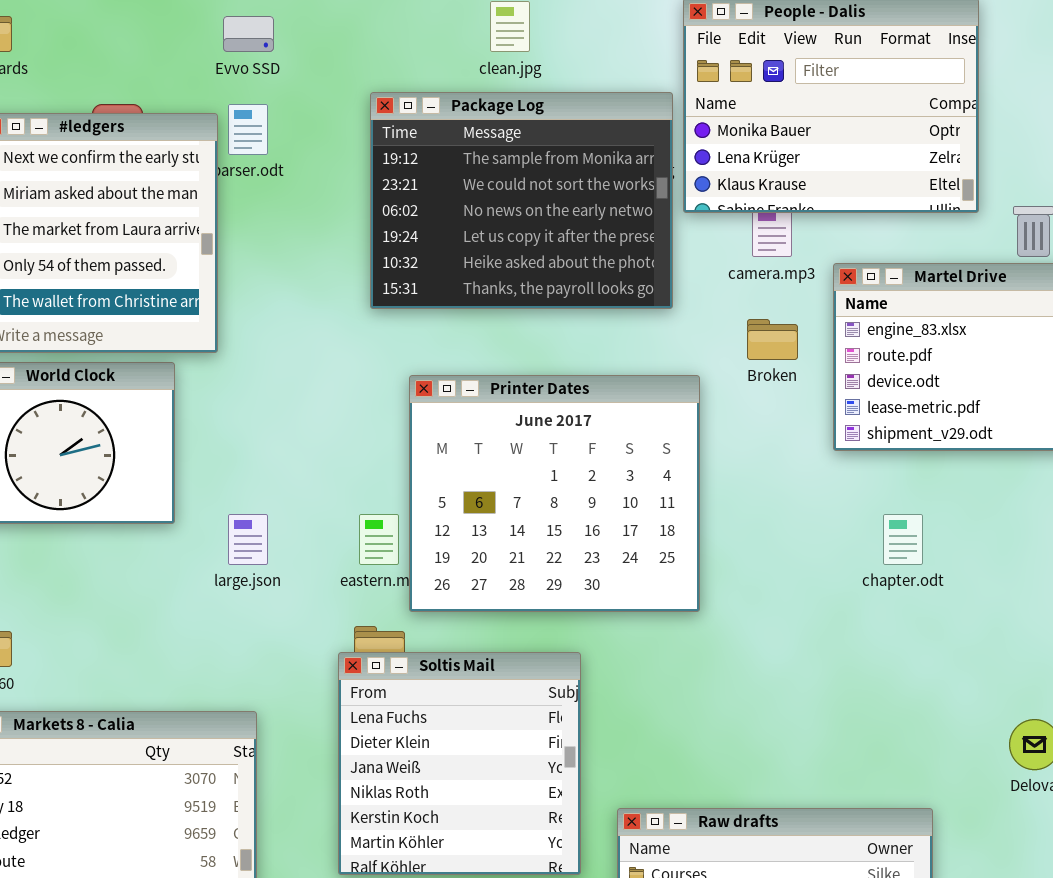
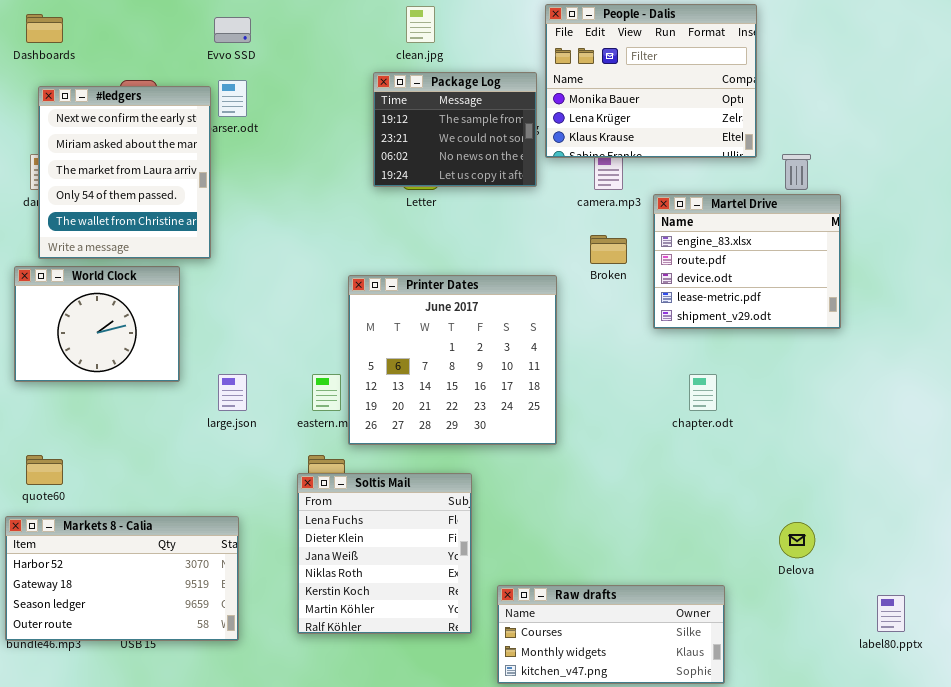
Package Log: [370,92,673,309] -> [373,72,537,187], resized

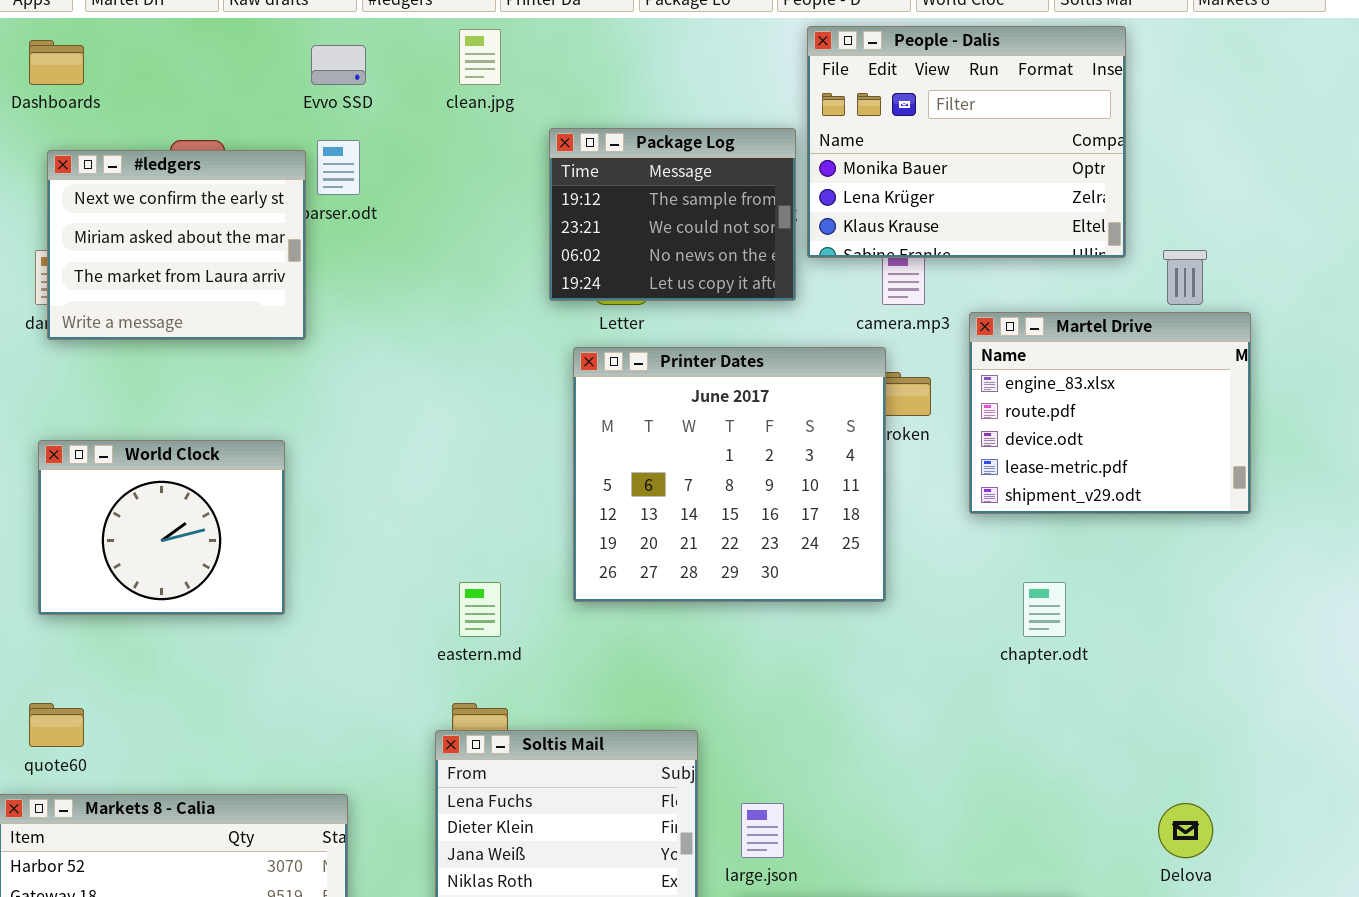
clean.jpg: [406,6,435,43] -> [459,29,501,85], moved
#ledgers: [38,86,211,259] -> [47,150,306,340], resized
World Clock: [14,266,180,382] -> [38,440,285,615], moved
Printer Dates: [348,275,557,445] -> [573,347,886,602], moved
large.json: [218,374,247,411] -> [741,803,784,858], moved

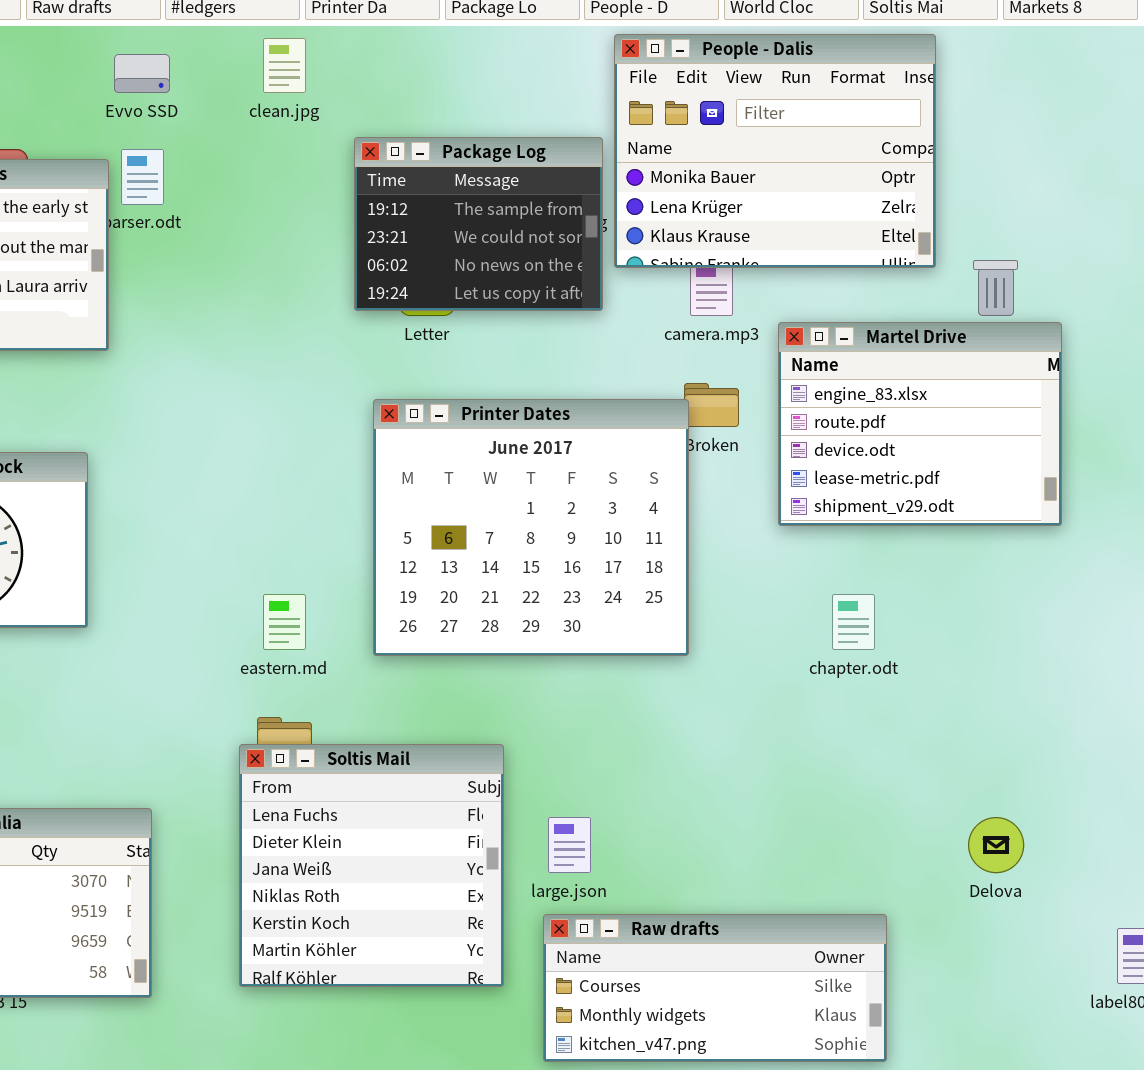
Printer Dates: [573,347,886,602] -> [373,399,689,656], moved

